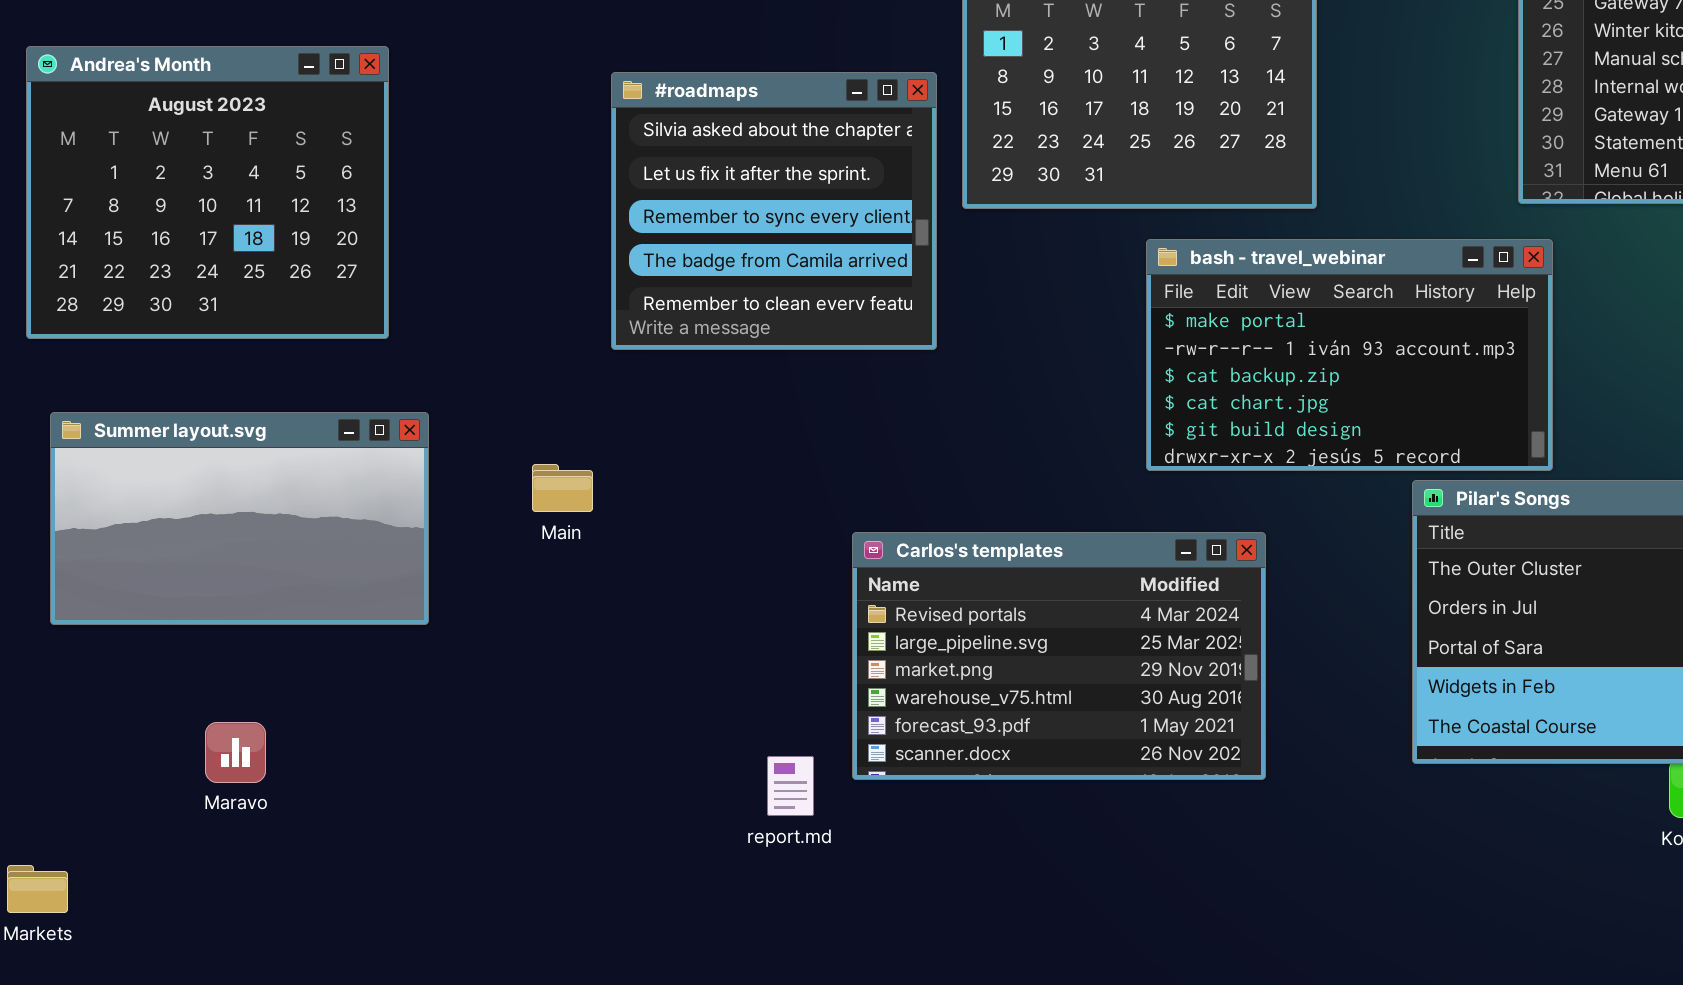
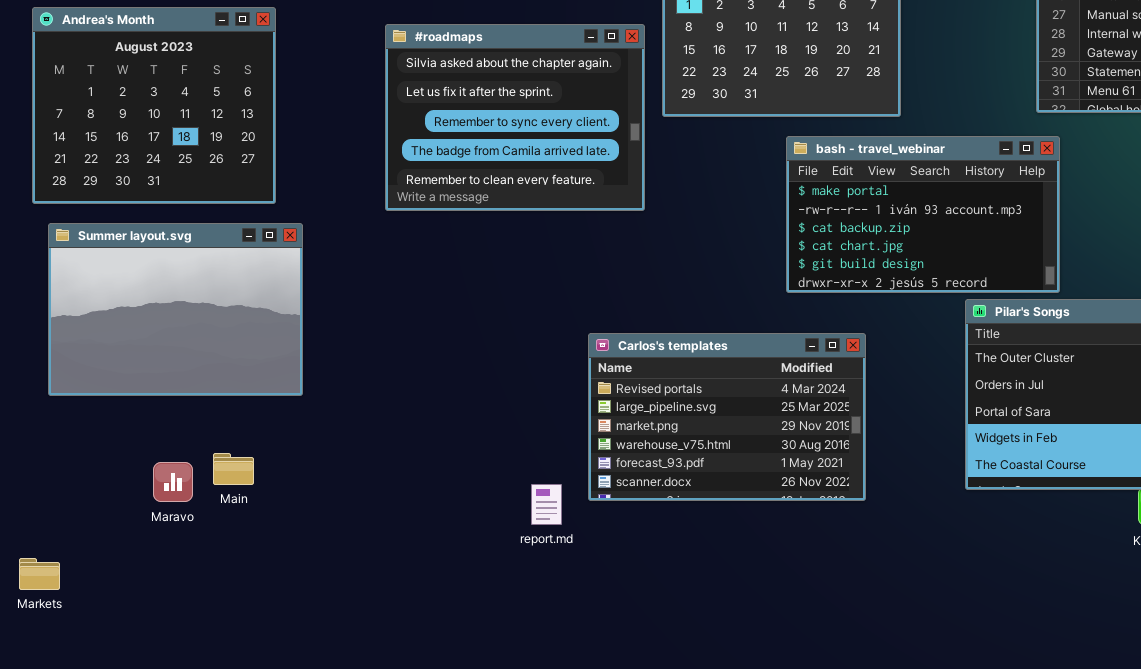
#roadmaps: [611,72,937,350] -> [385,24,645,211], resized
Summer layout.svg: [50,412,429,625] -> [48,223,303,396], resized
Main: [532,464,593,512] -> [213,453,254,485], moved

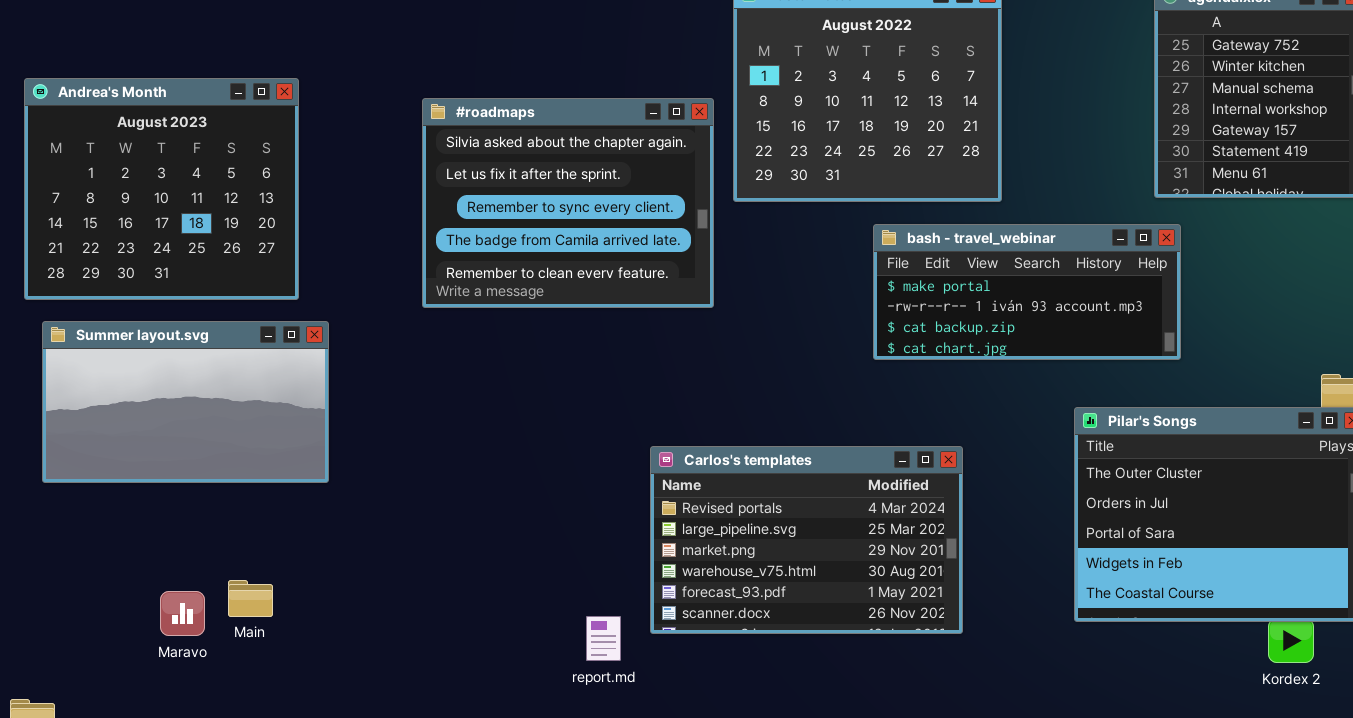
bash - travel_webinar: [786,136,1060,293] -> [873,224,1181,360], resized
Summer layout.svg: [48,223,303,396] -> [42,321,329,483], resized

